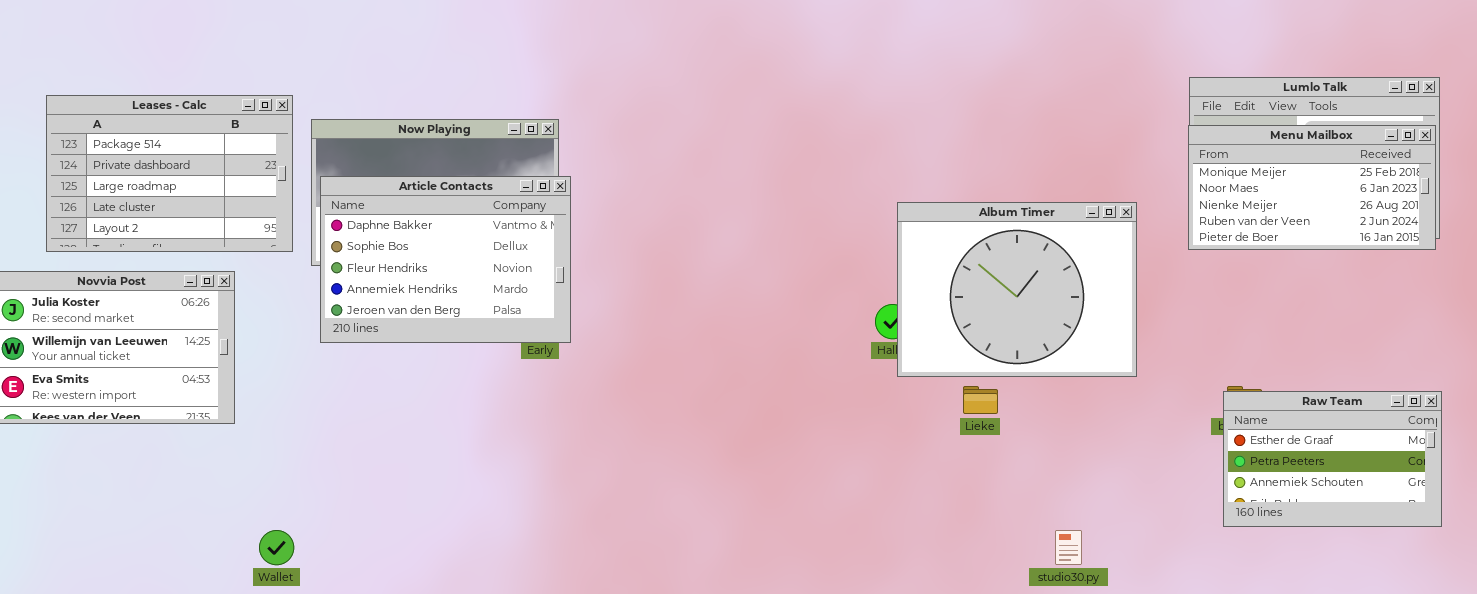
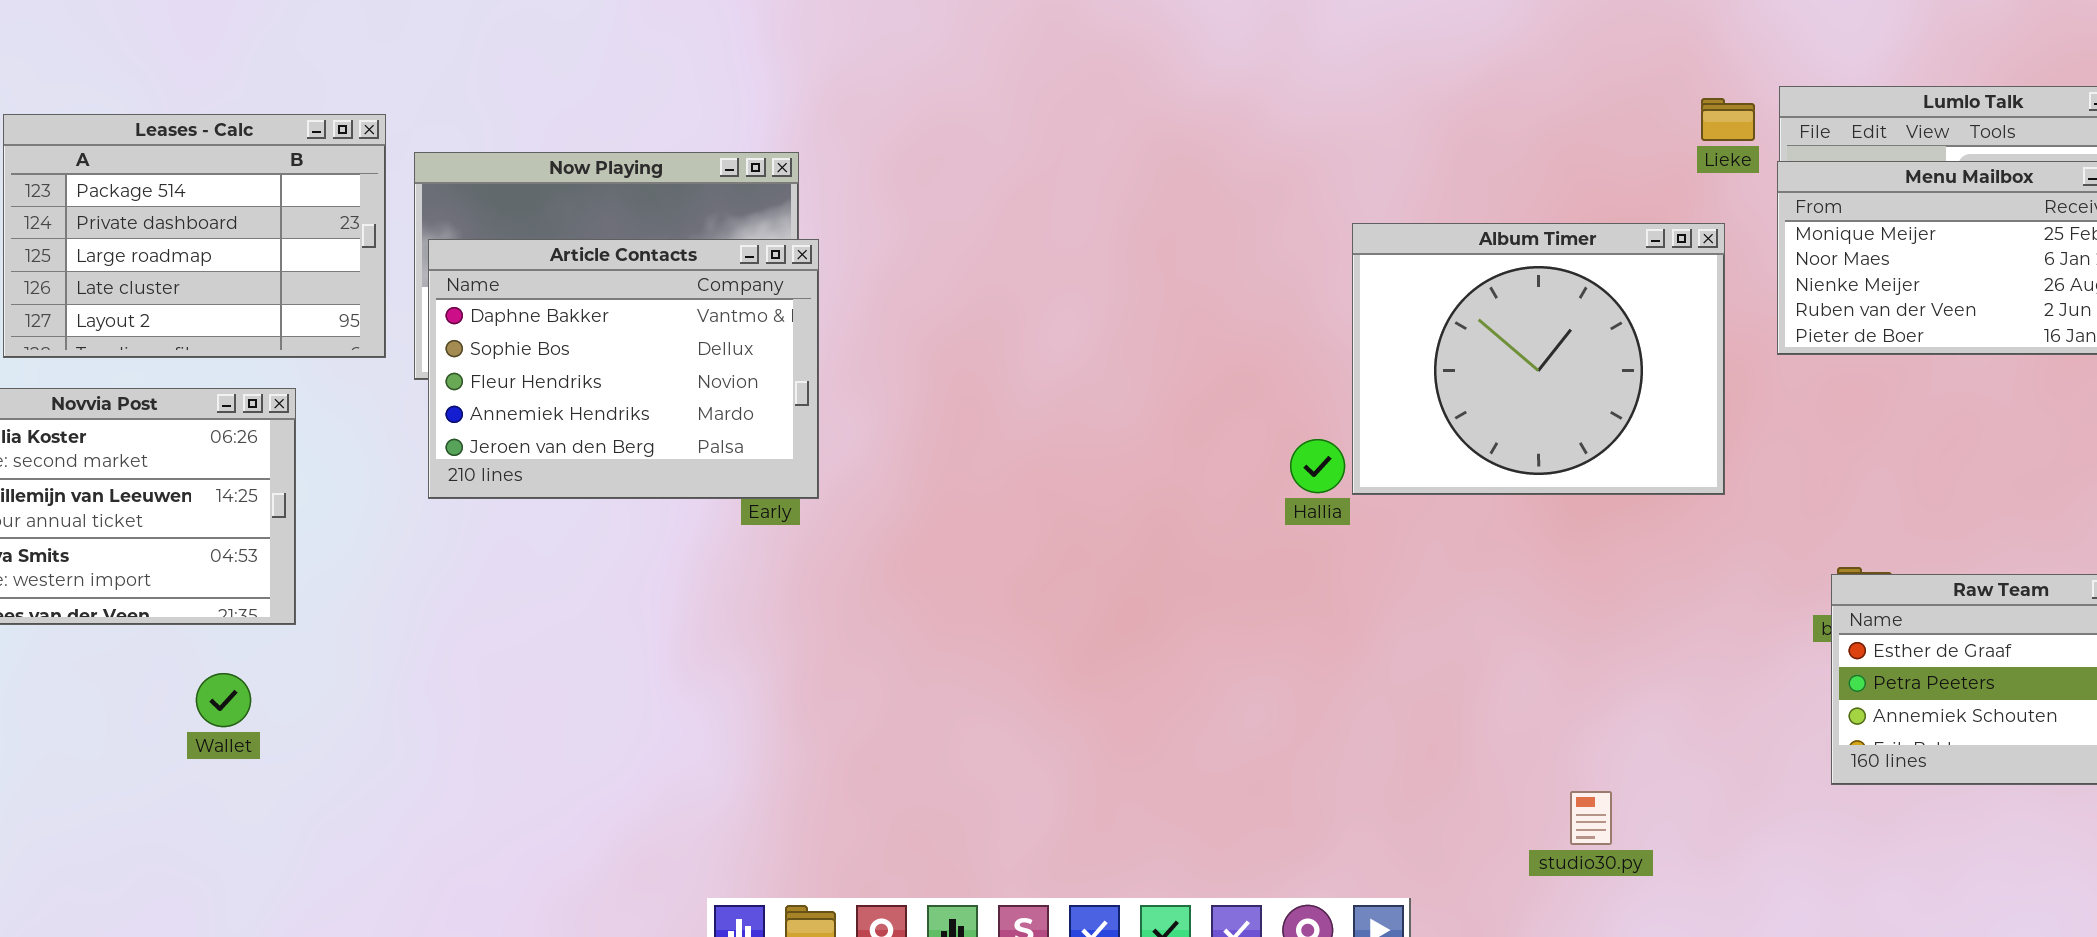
Album Timer: [897,202,1137,377] -> [1352,223,1725,495], moved
Lieke: [963,386,998,414] -> [1701,98,1755,141], moved
Wallet: [259,530,294,565] -> [196,673,251,727], moved

